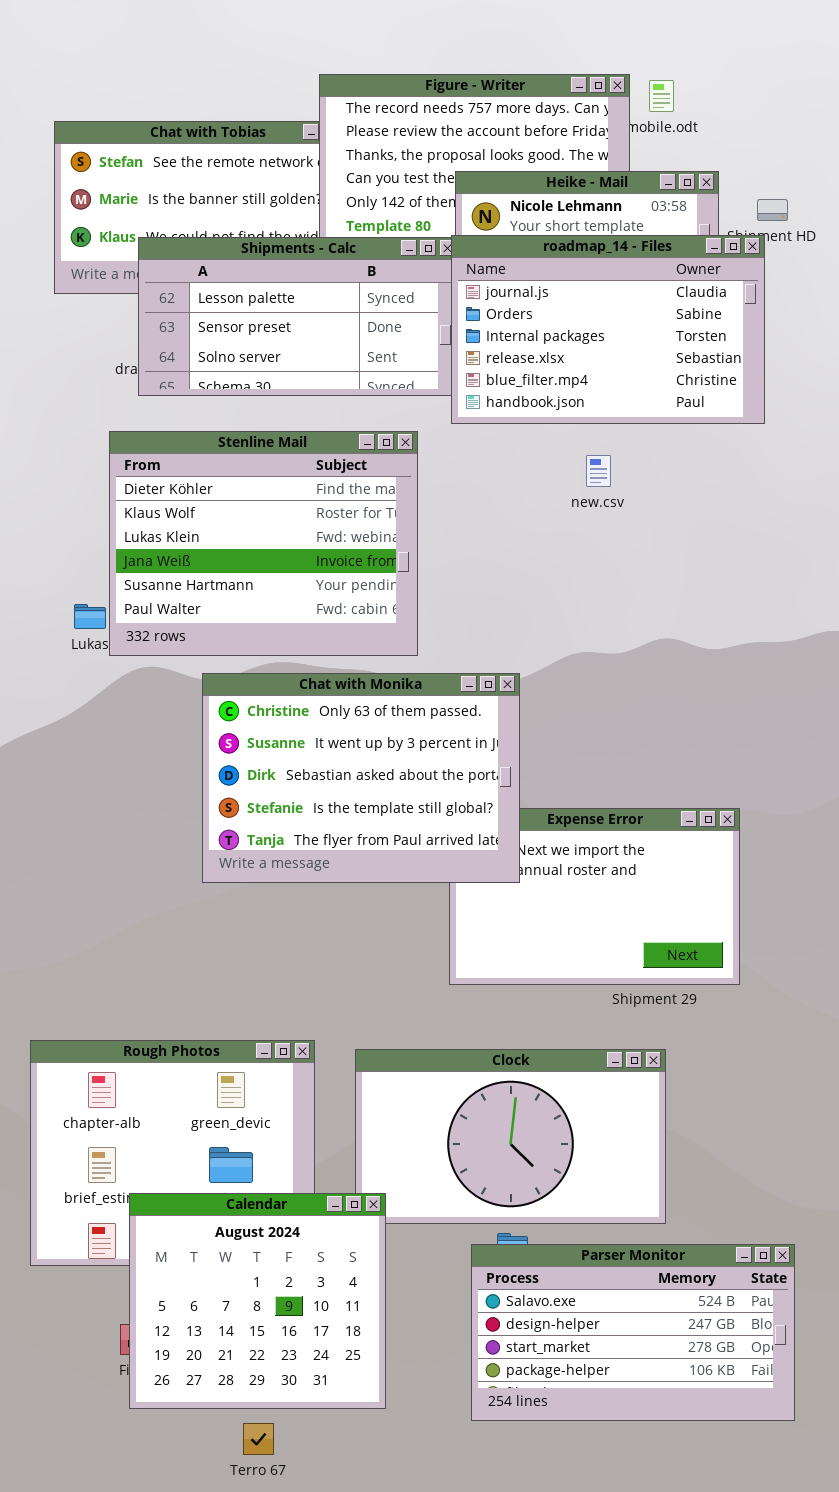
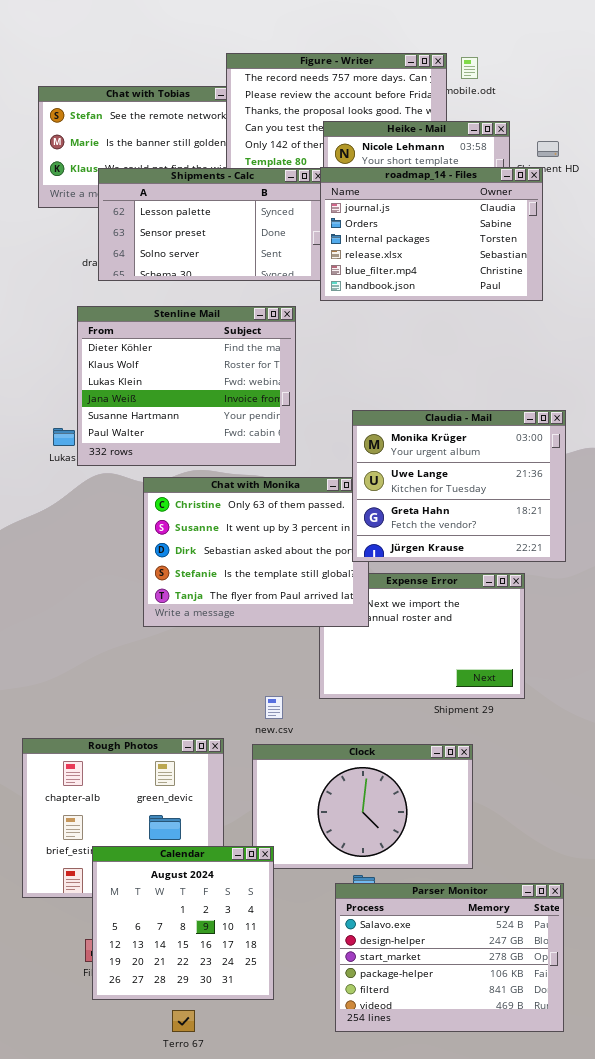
new.csv: [586,455,611,487] -> [265,696,283,719], moved
Claudia - Mail: none -> [352,410,566,562], opened
Parser Monitor: [471,1244,795,1421] -> [335,883,564,1032], resized

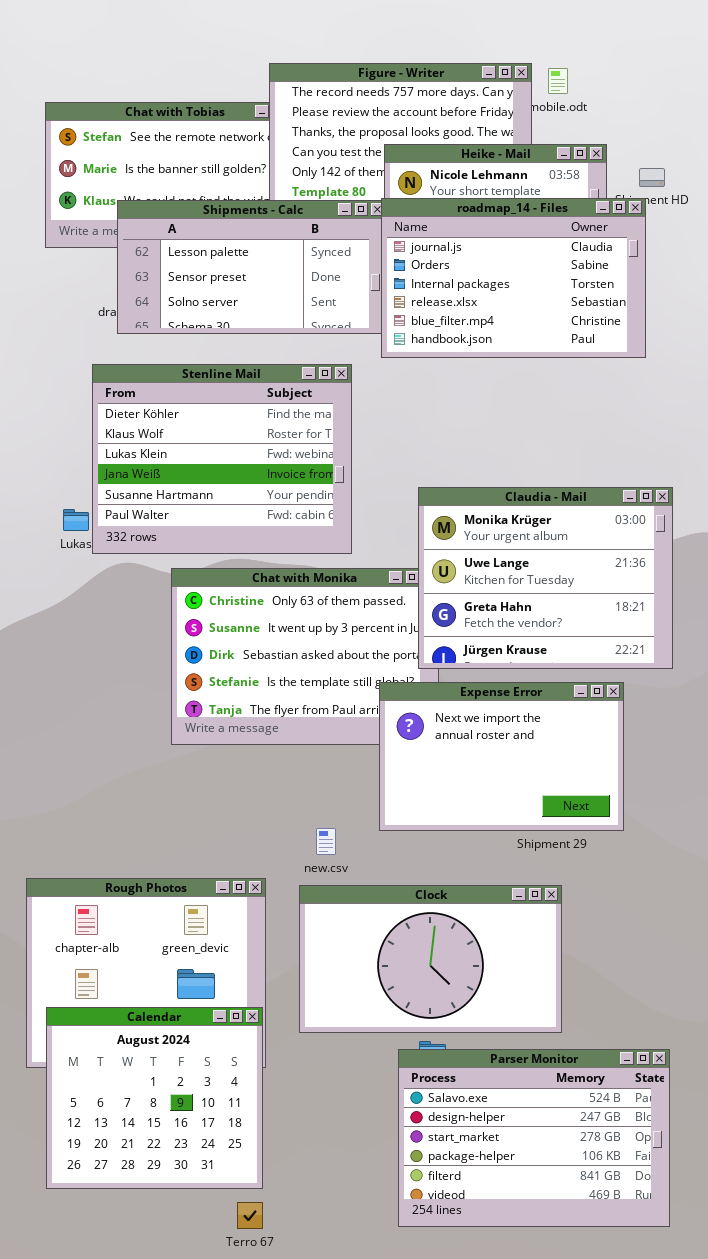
Expense Error: [319,573,525,699] -> [379,682,624,831], raised
Calendar: [92,846,274,1000] -> [46,1007,263,1189], moved
Terro 67: [172,1010,195,1032] -> [237,1202,263,1229], moved

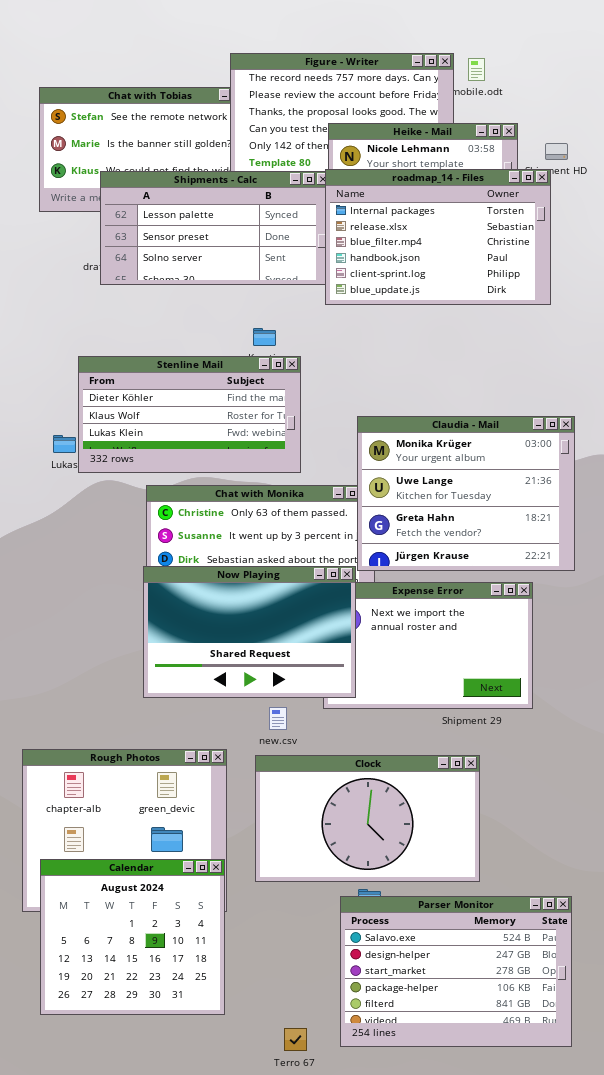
roadmap_14 - Files: [381,198,646,358] -> [325,169,551,305], scrolled down 2 rows
Stenline Mail: [92,364,352,554] -> [78,356,301,473], resized
Now Playing: none -> [143,566,356,698], opened
Terro 67: [237,1202,263,1229] -> [284,1028,307,1051], moved

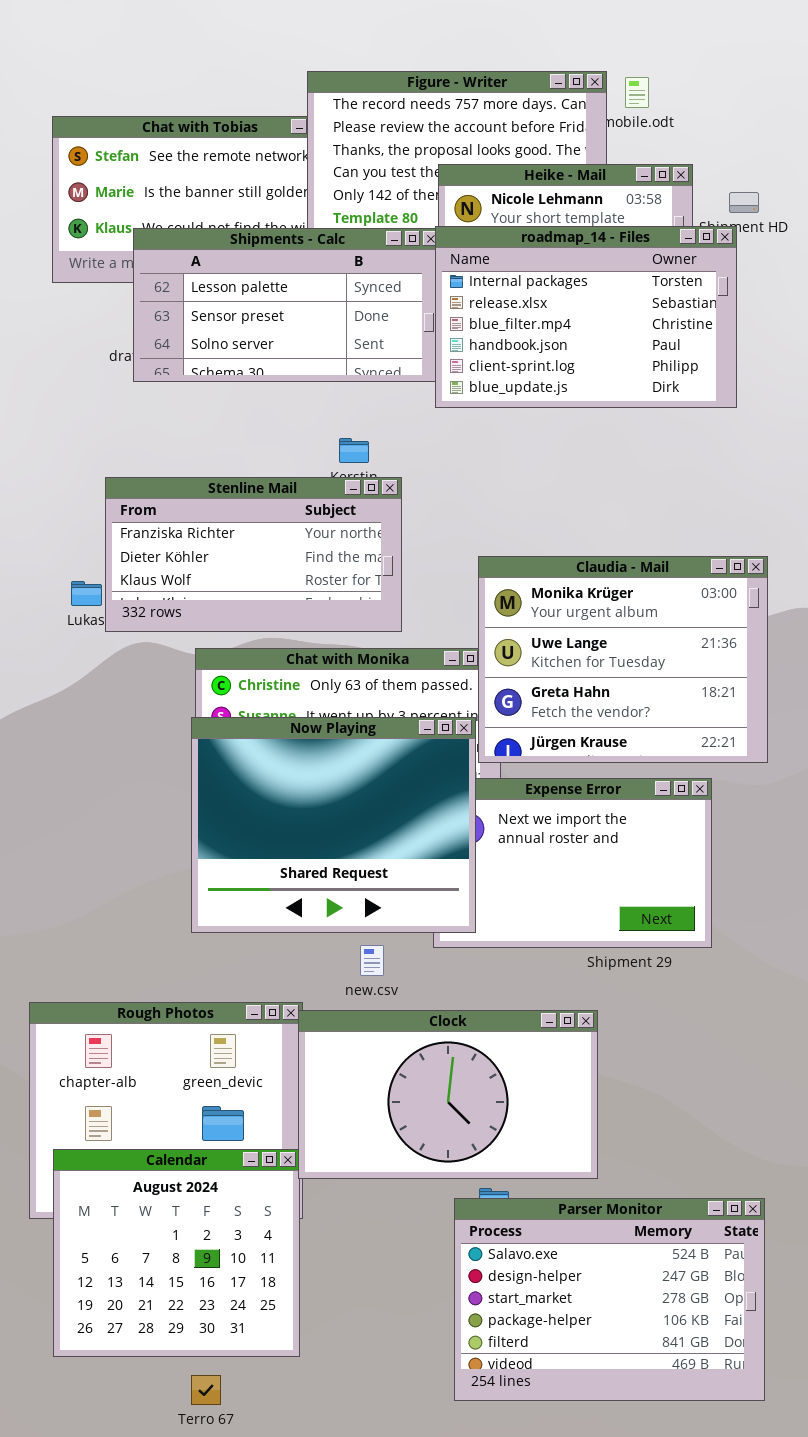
Stenline Mail: [78,356,301,473] -> [105,477,402,632], scrolled up 1 row
Now Playing: [143,566,356,698] -> [191,717,476,933], resized
Clock: [255,755,480,882] -> [298,1010,598,1179], moved
Terro 67: [284,1028,307,1051] -> [191,1375,221,1405], moved

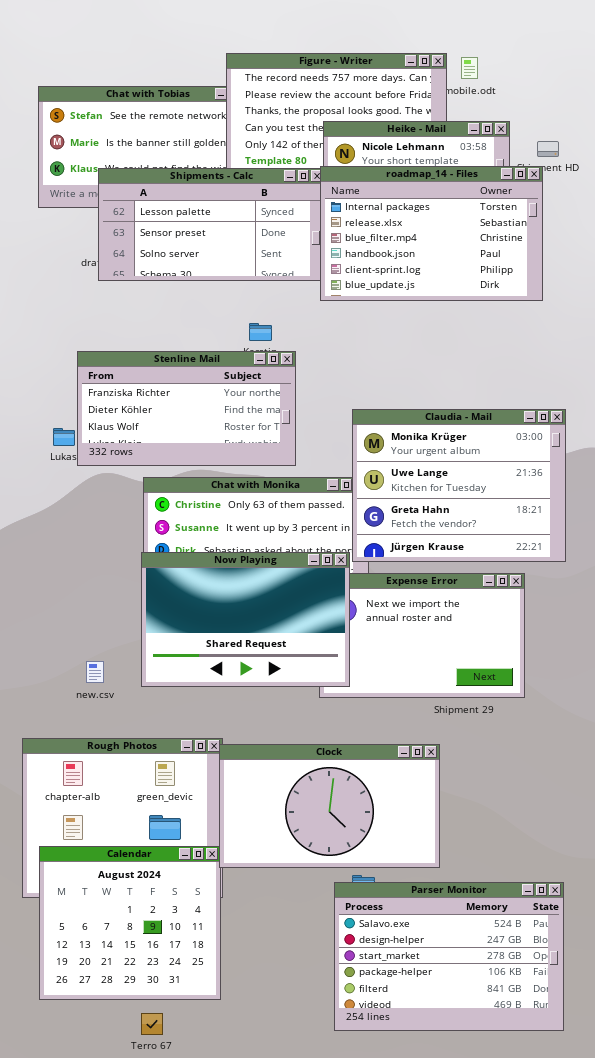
Now Playing: [191,717,476,933] -> [141,552,350,687], resized
new.csv: [360,945,384,976] -> [86,661,104,683], moved

